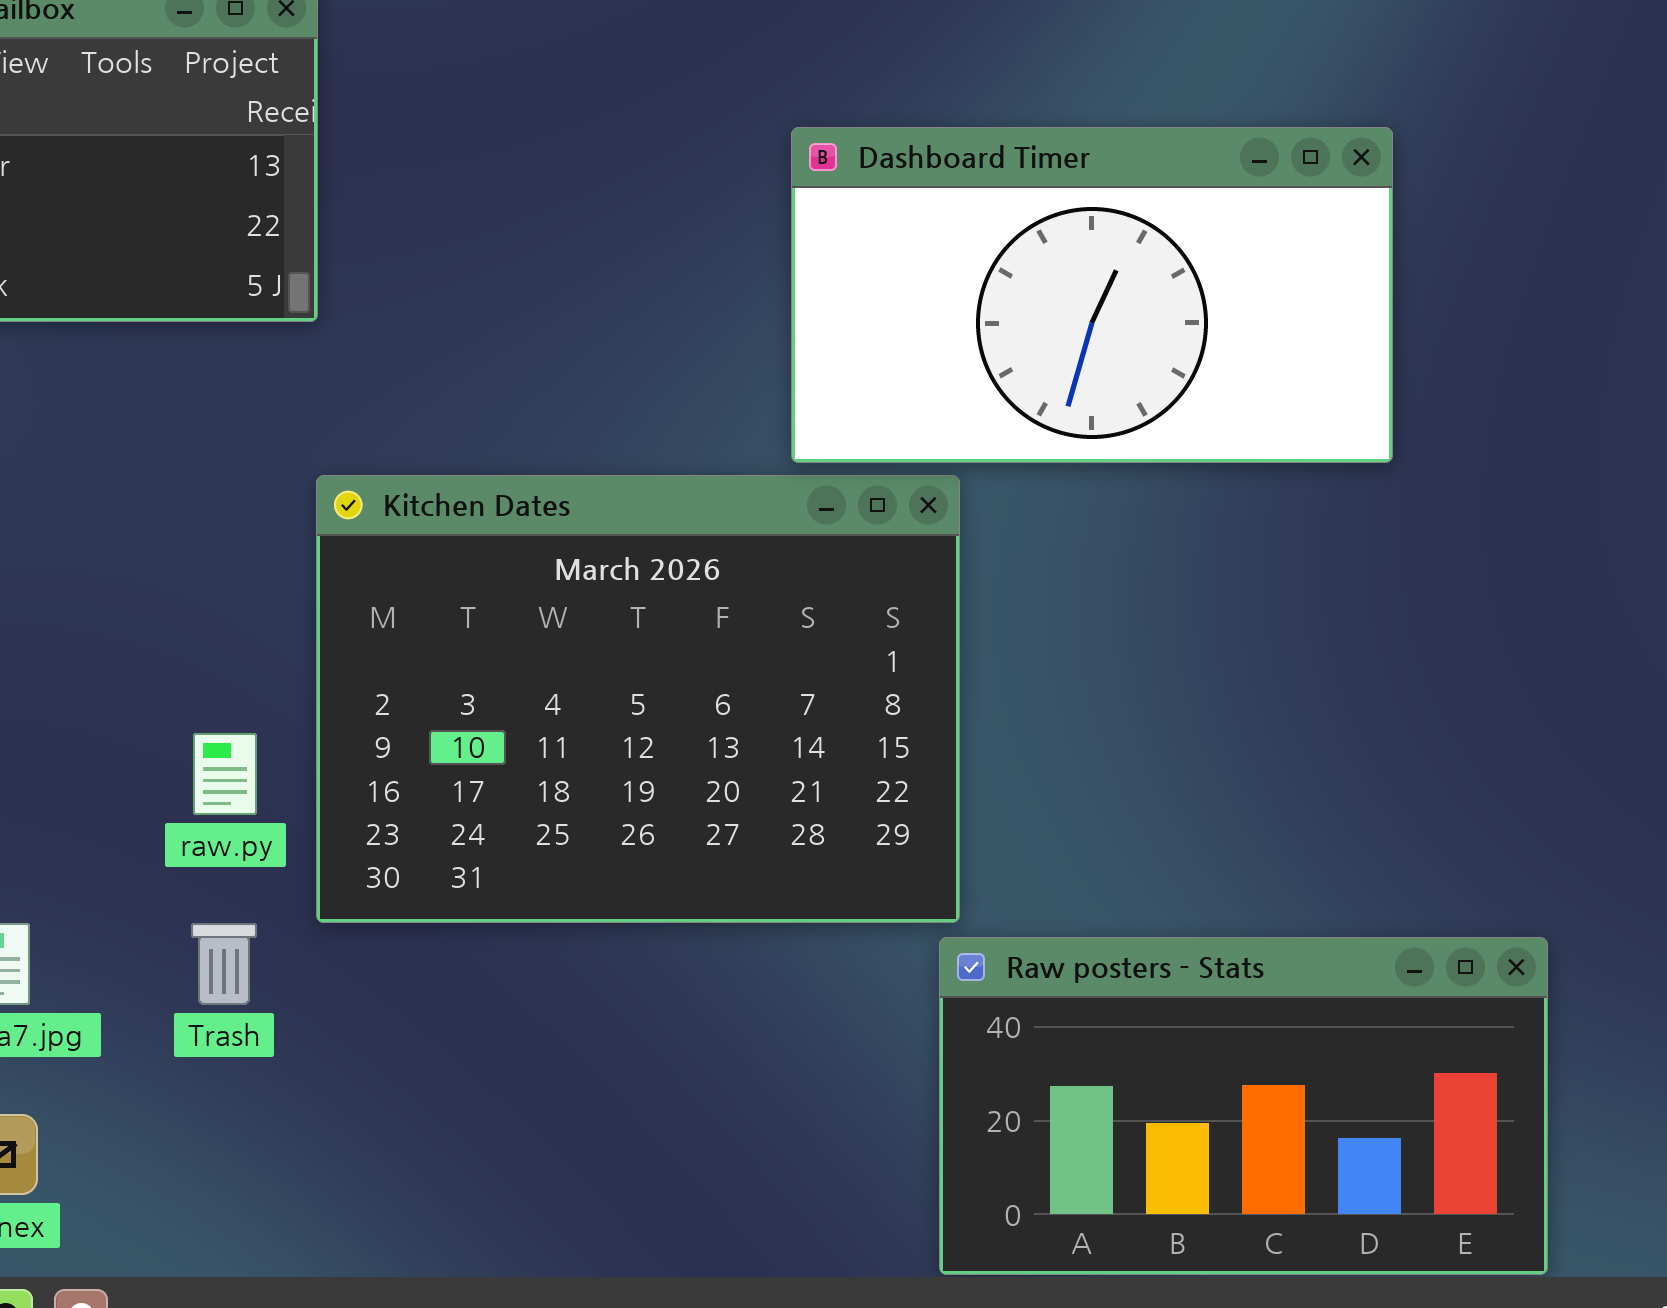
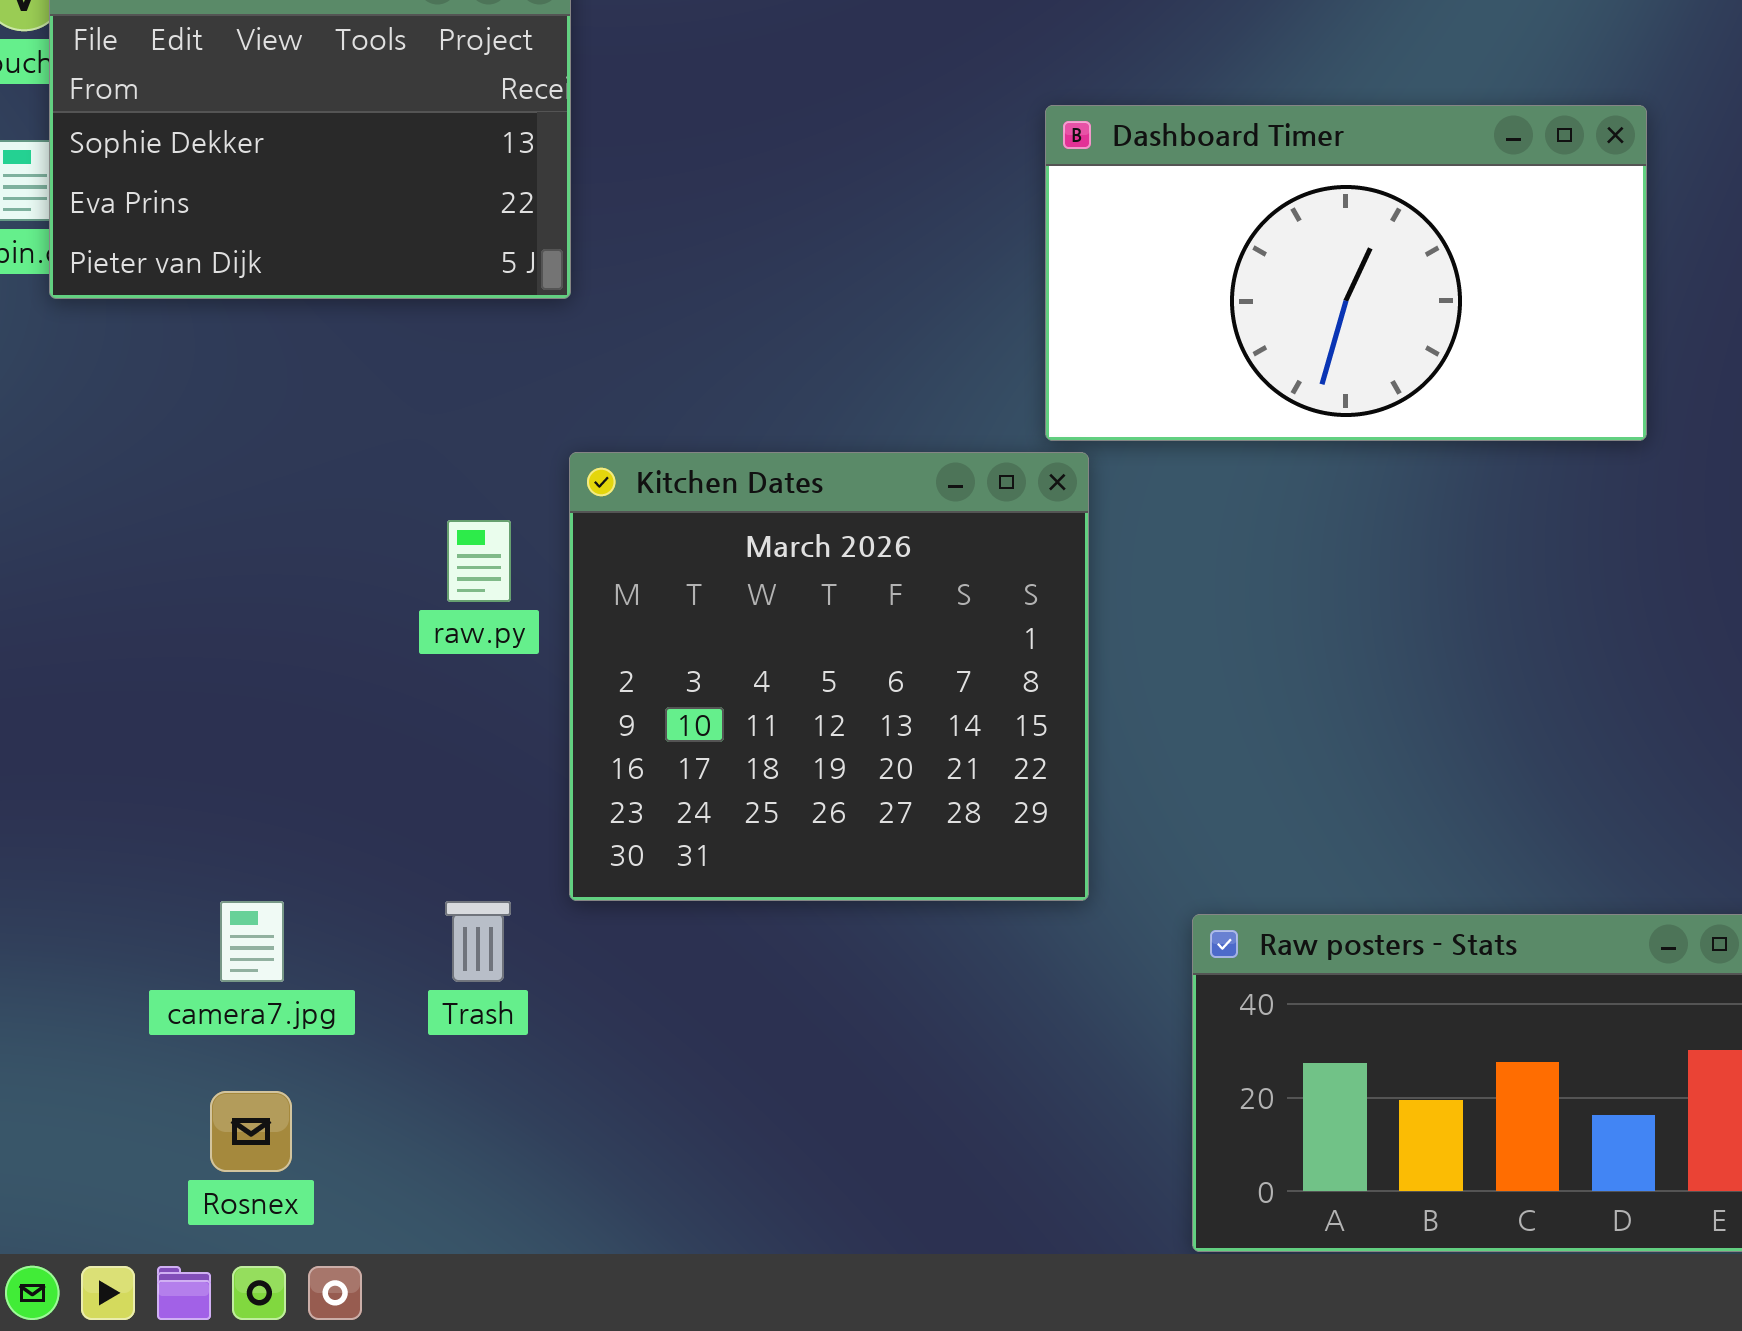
Kitchen Dates: [316,475,960,923] -> [569,452,1089,901], resized
raw.py: [193,733,257,815] -> [447,520,511,602], moved

